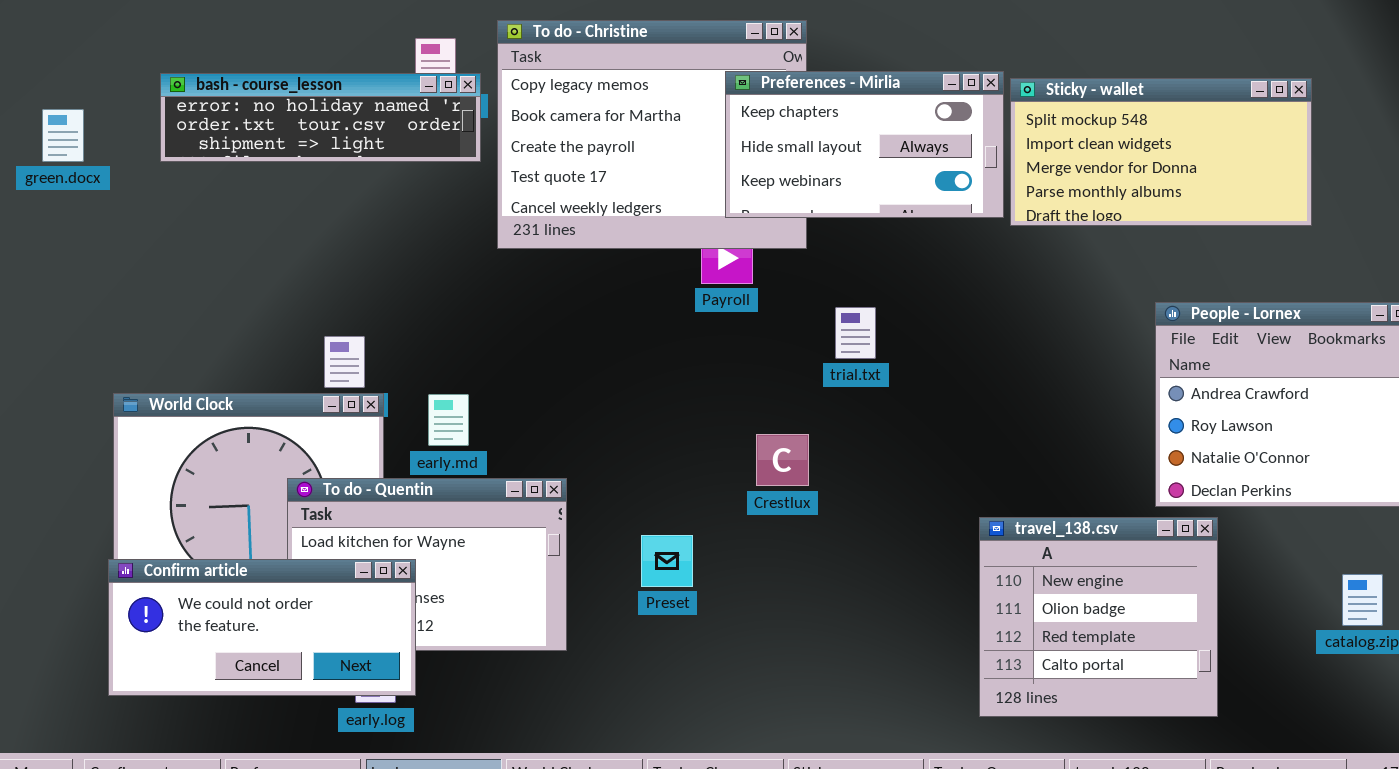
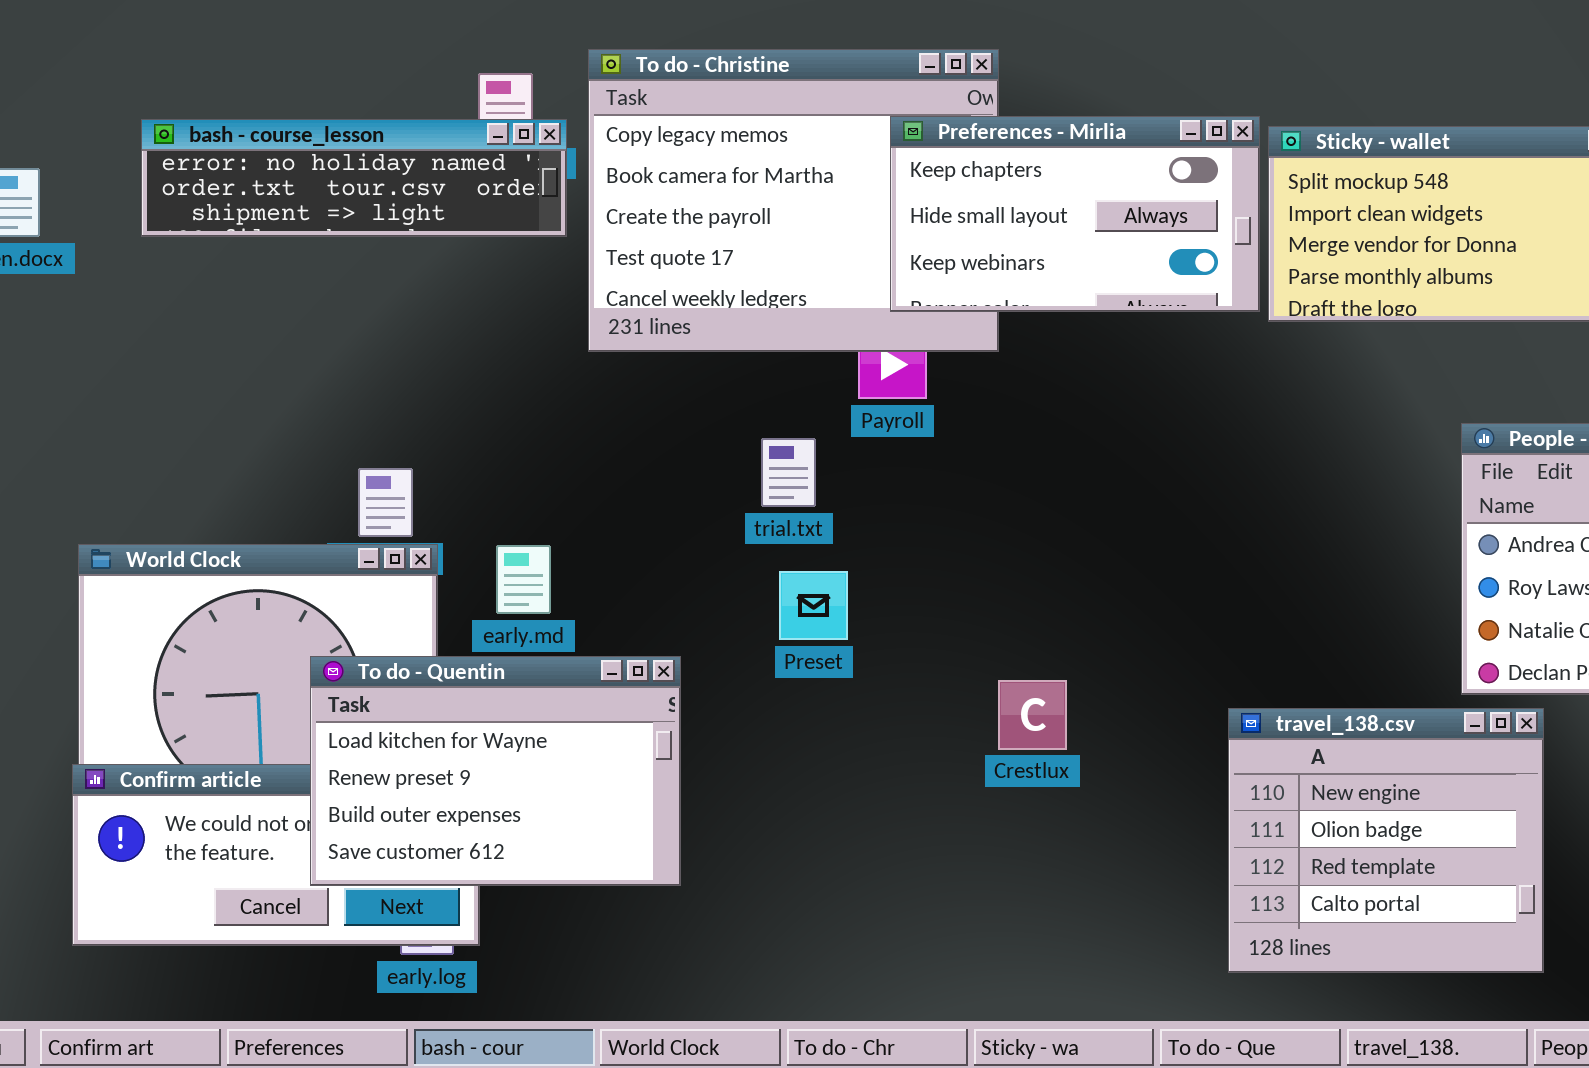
trial.txt: [835,307,876,359] -> [761,438,816,507], moved
Crestlux: [756,434,809,486] -> [998,680,1067,750], moved
To do - Quentin: [287,478,567,651] -> [310,656,681,886], raised
Preset: [641,535,693,587] -> [779,571,848,640], moved

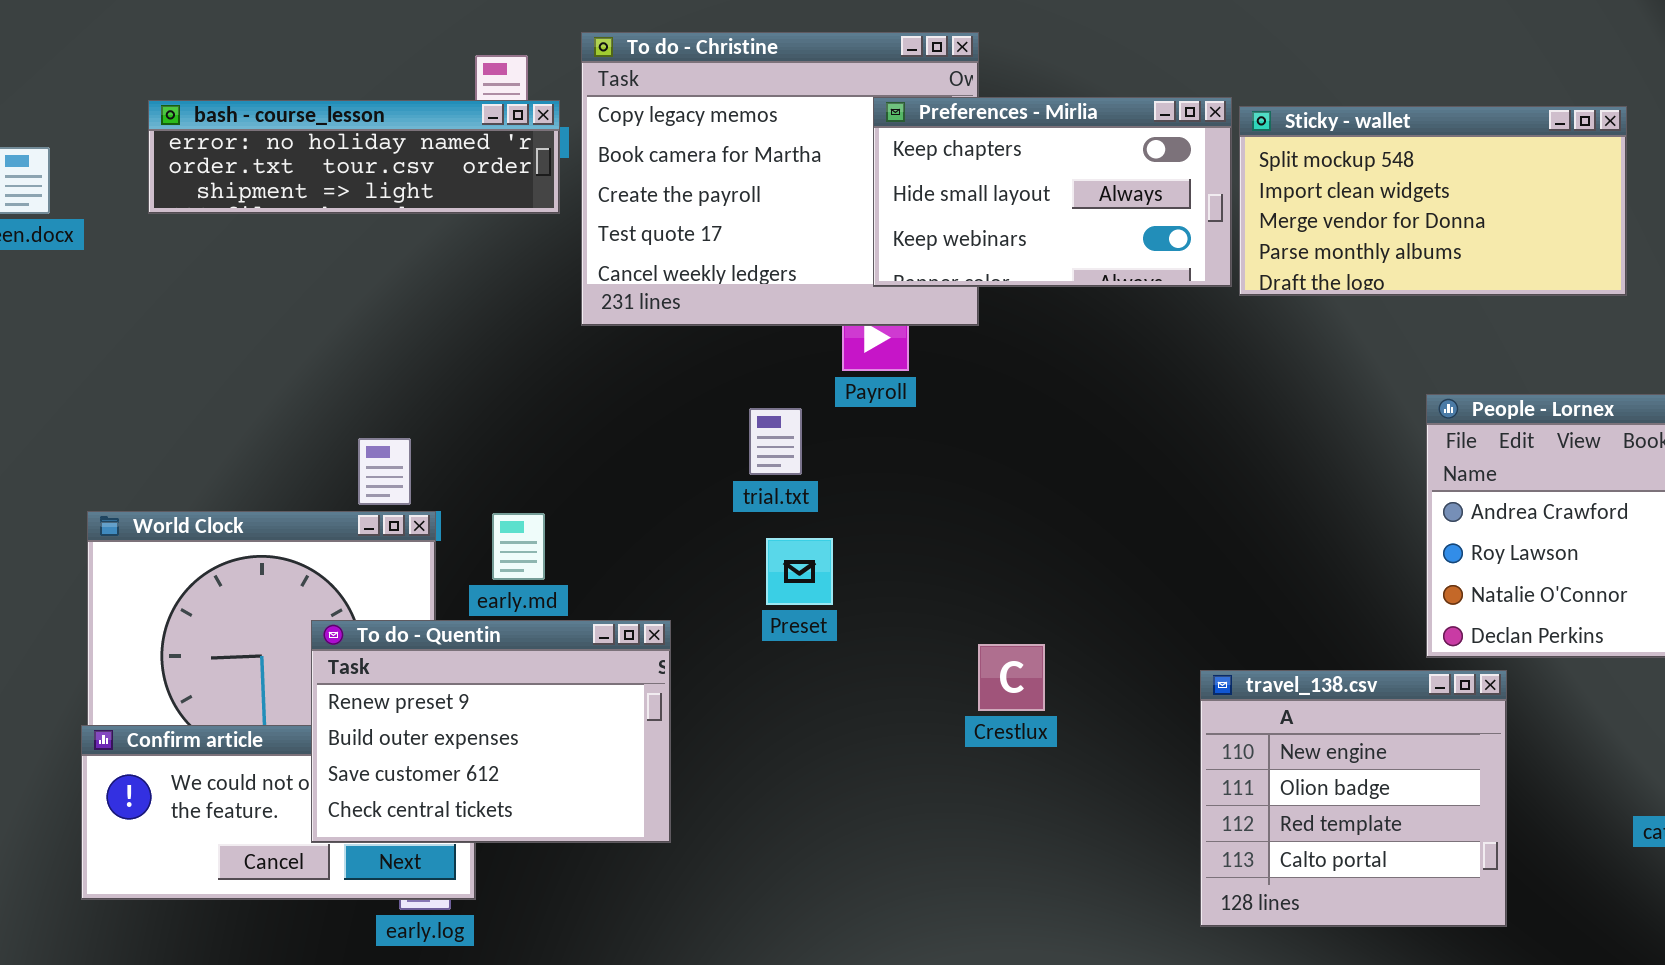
To do - Quentin: [310,656,681,886] -> [311,620,671,843], scrolled down 1 row

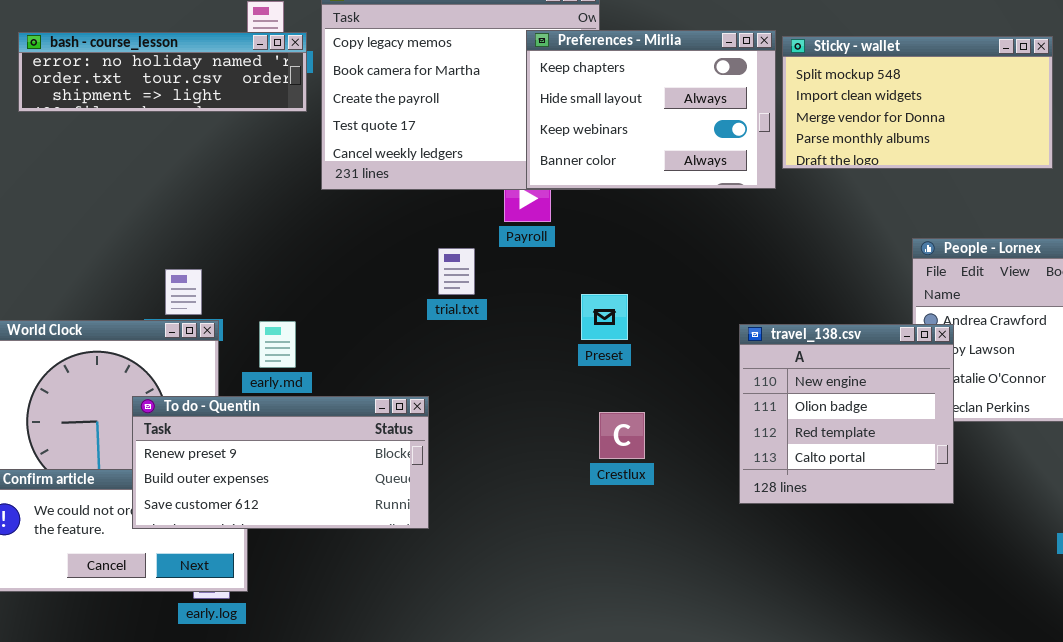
Preferences - Mirlia: [873,97,1232,287] -> [526,30,776,189], resized
Preset: [766,538,833,605] -> [581,294,628,340], moved
To do - Quentin: [311,620,671,843] -> [132,396,429,529], resized
travel_138.csv: [1200,670,1507,927] -> [739,324,954,504], moved

